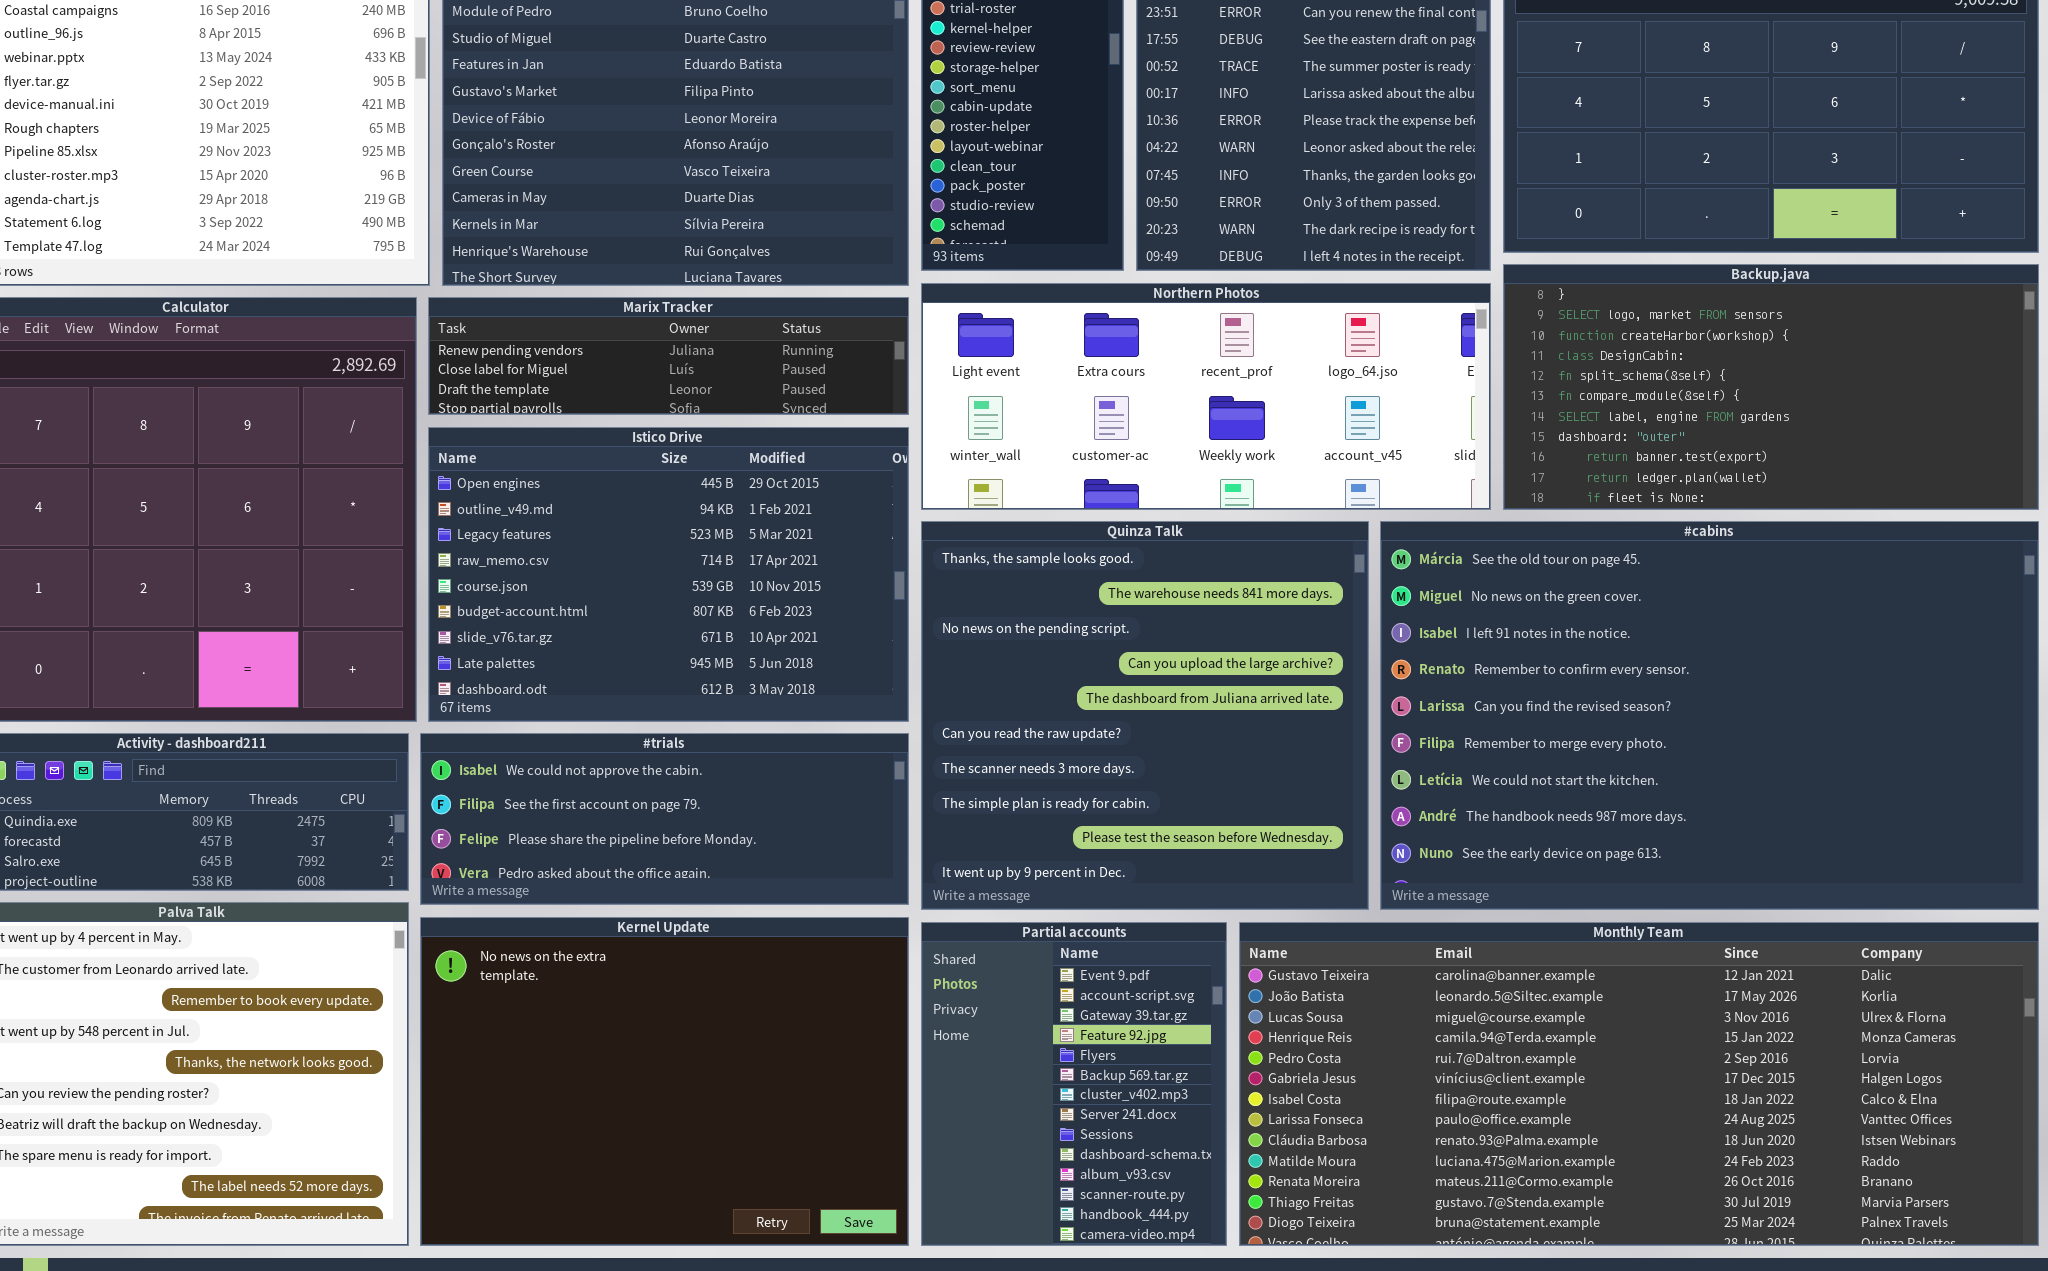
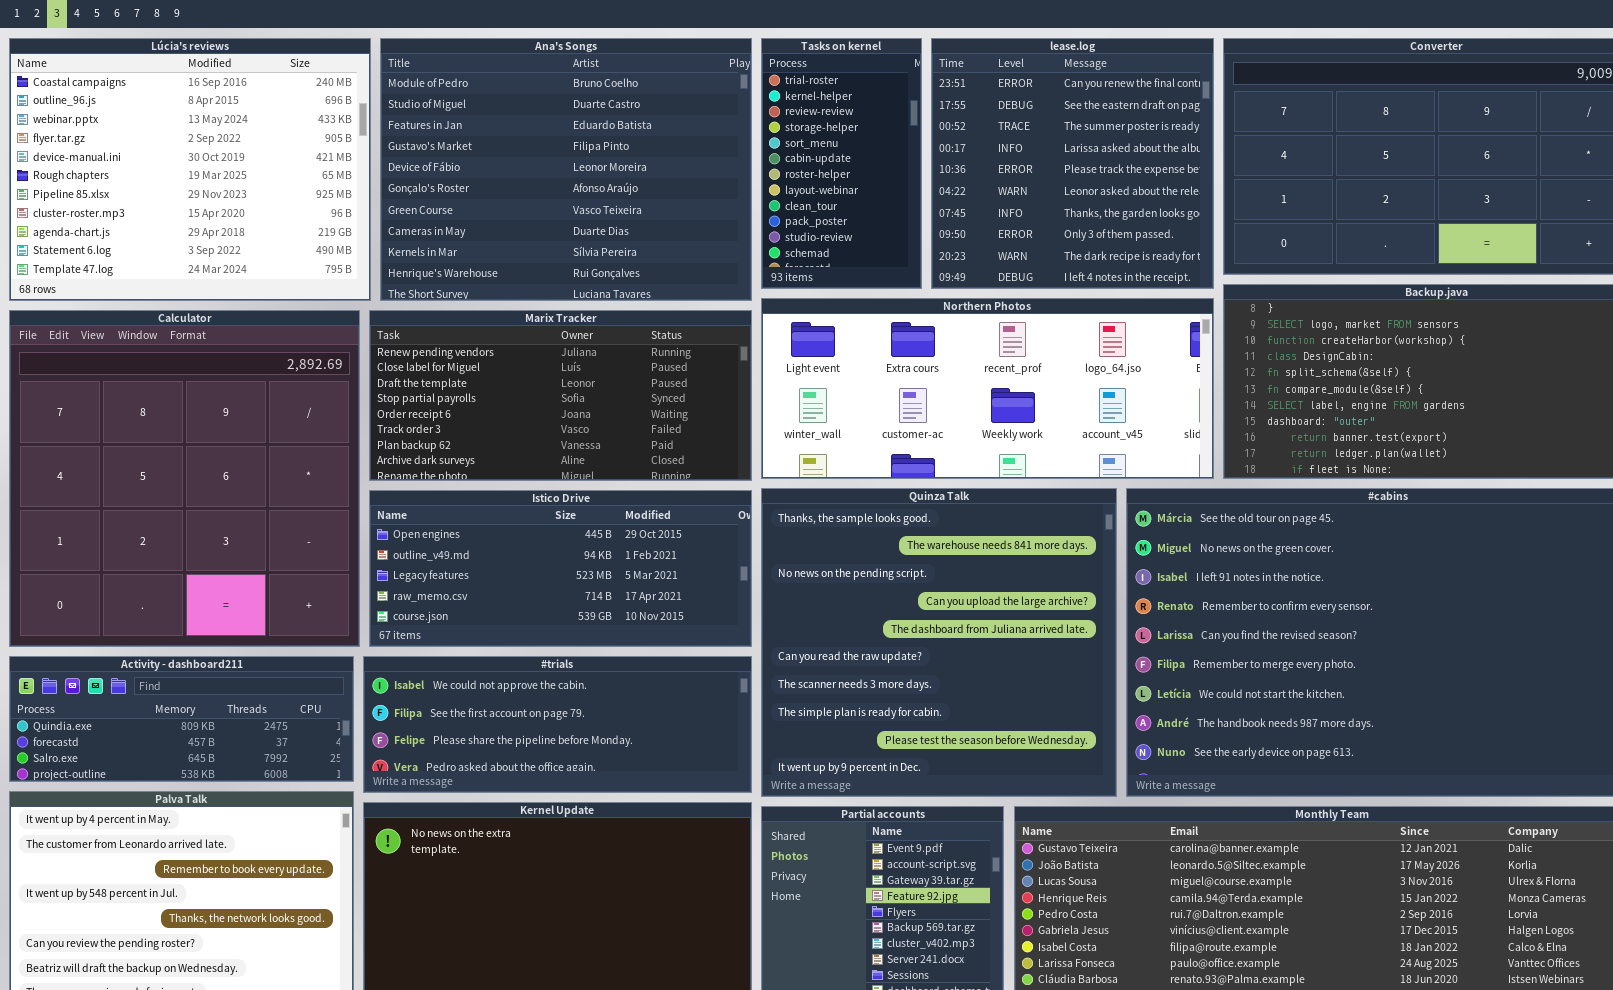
Marix Tracker: [428,297,909,415] -> [369,310,752,481], resized
Istico Drive: [428,427,909,722] -> [369,490,752,647], resized

